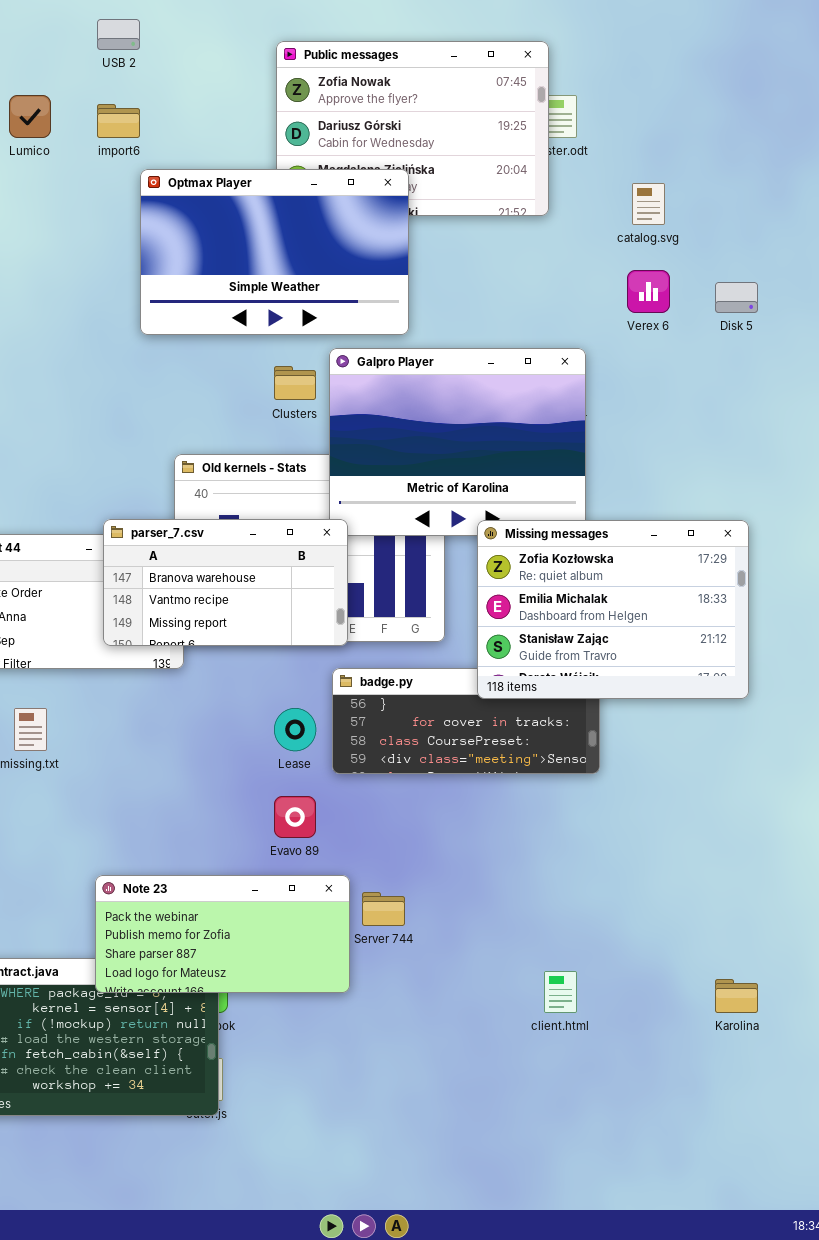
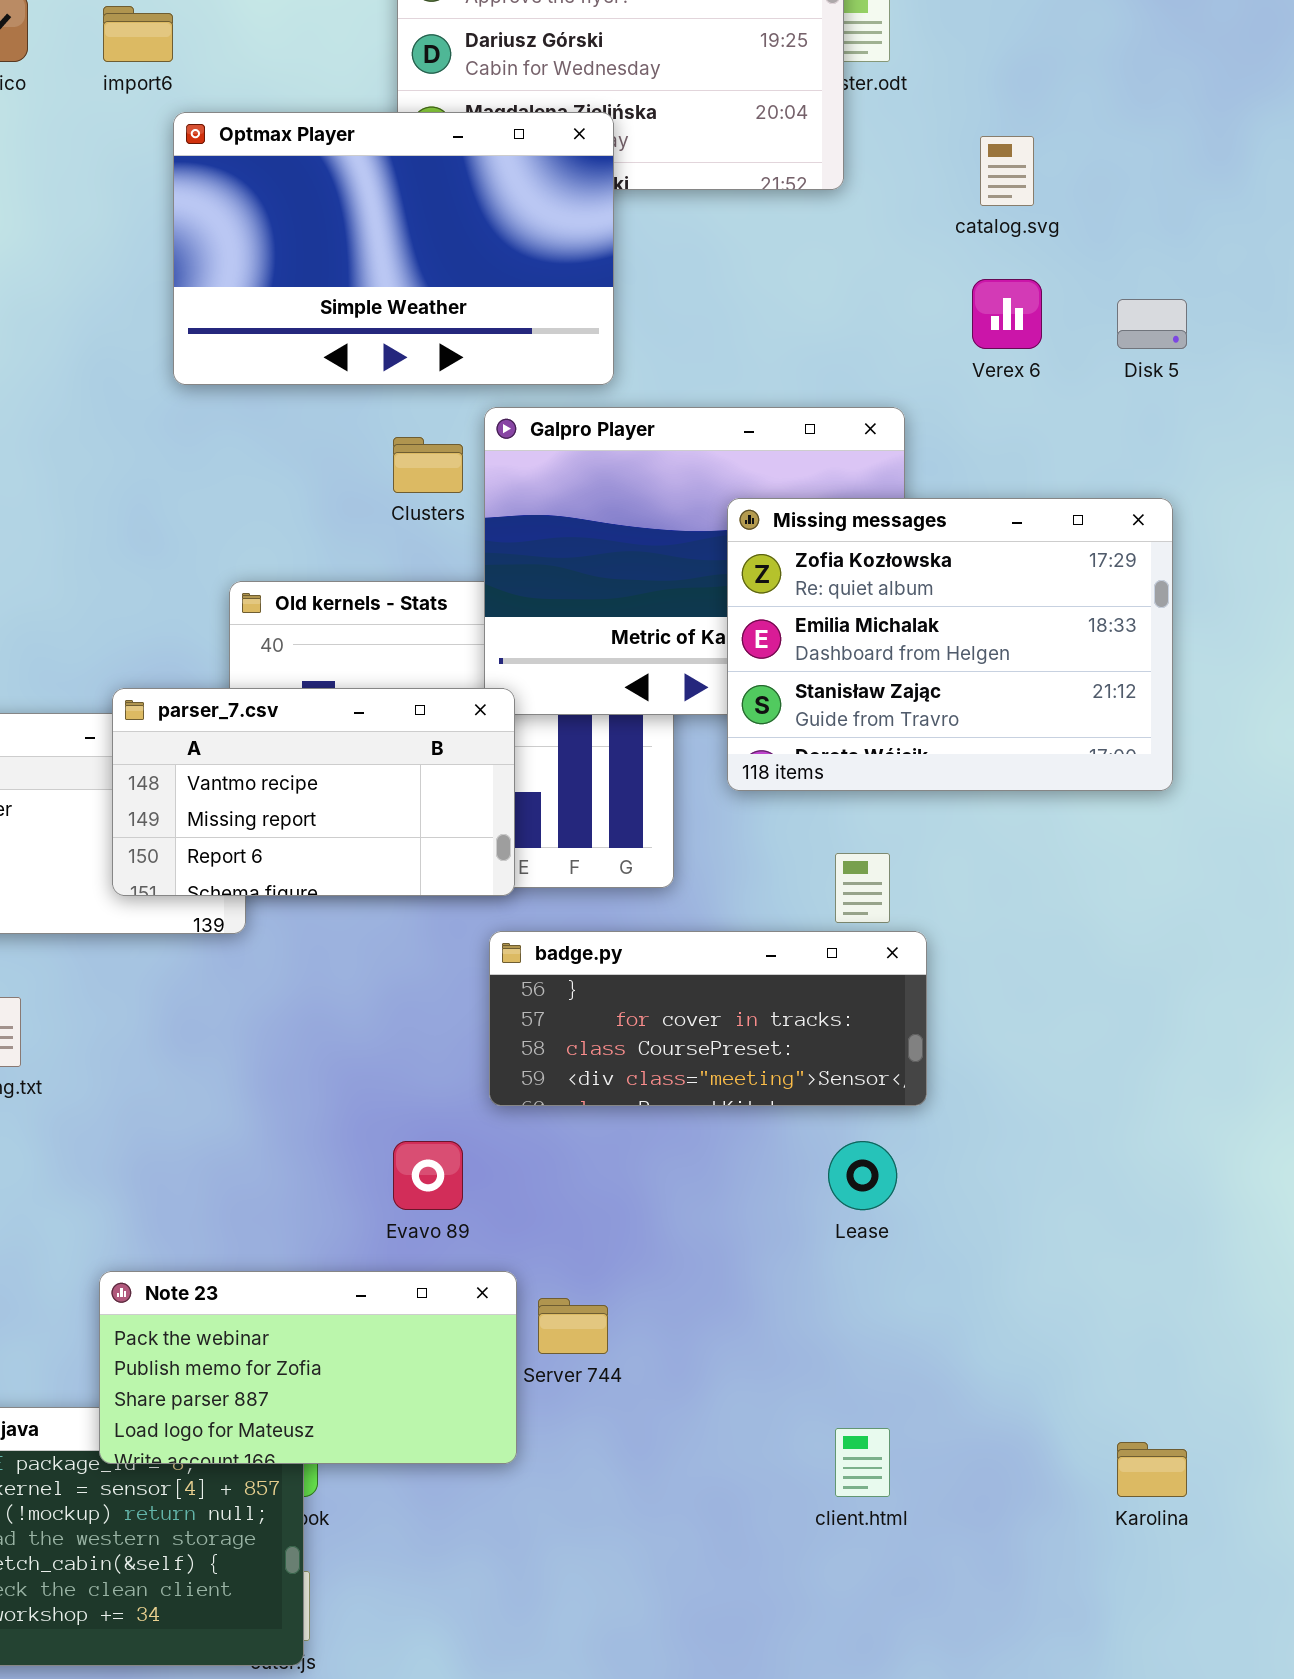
parser_7.csv: [103,519,348,646] -> [112,688,515,896], scrolled down 1 row
Missing messages: [477,520,749,699] -> [727,498,1173,791], moved
Lease: [274,708,316,751] -> [828,1141,897,1210], moved

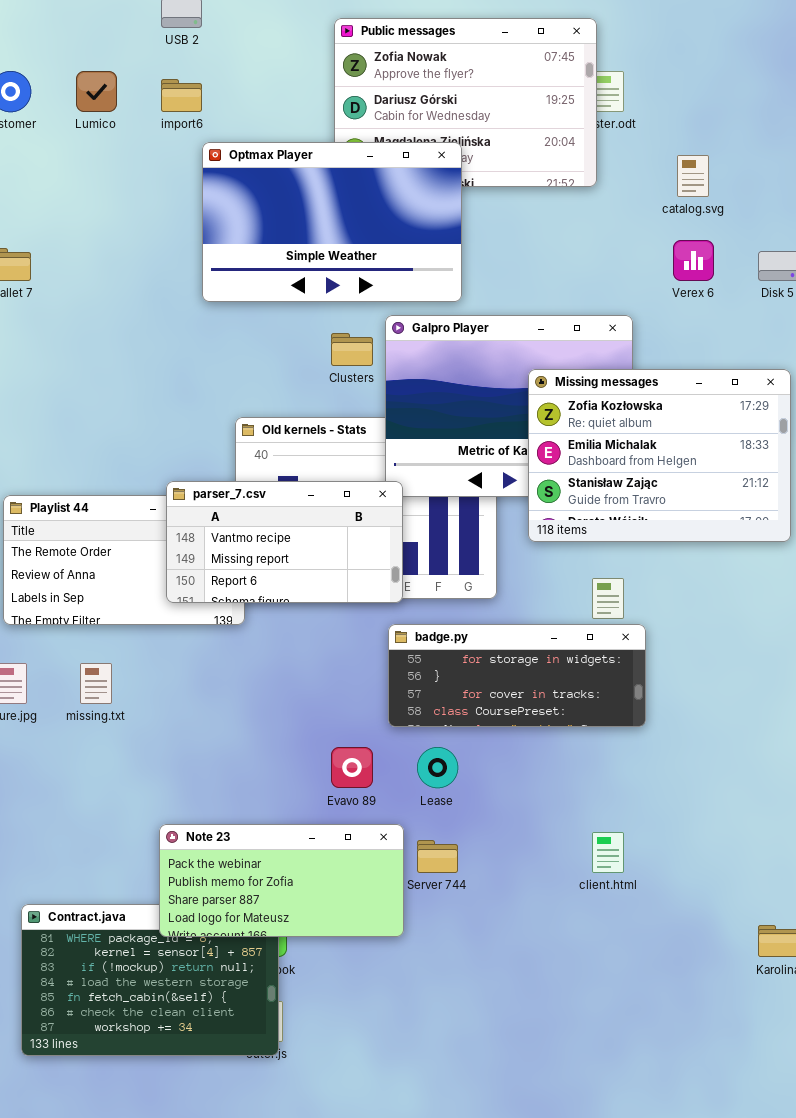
badge.py: [489,931,927,1106] -> [388,624,646,727], scrolled up 1 row
Lease: [828,1141,897,1210] -> [417,747,458,788], moved
client.html: [835,1428,890,1497] -> [592,832,624,873], moved

